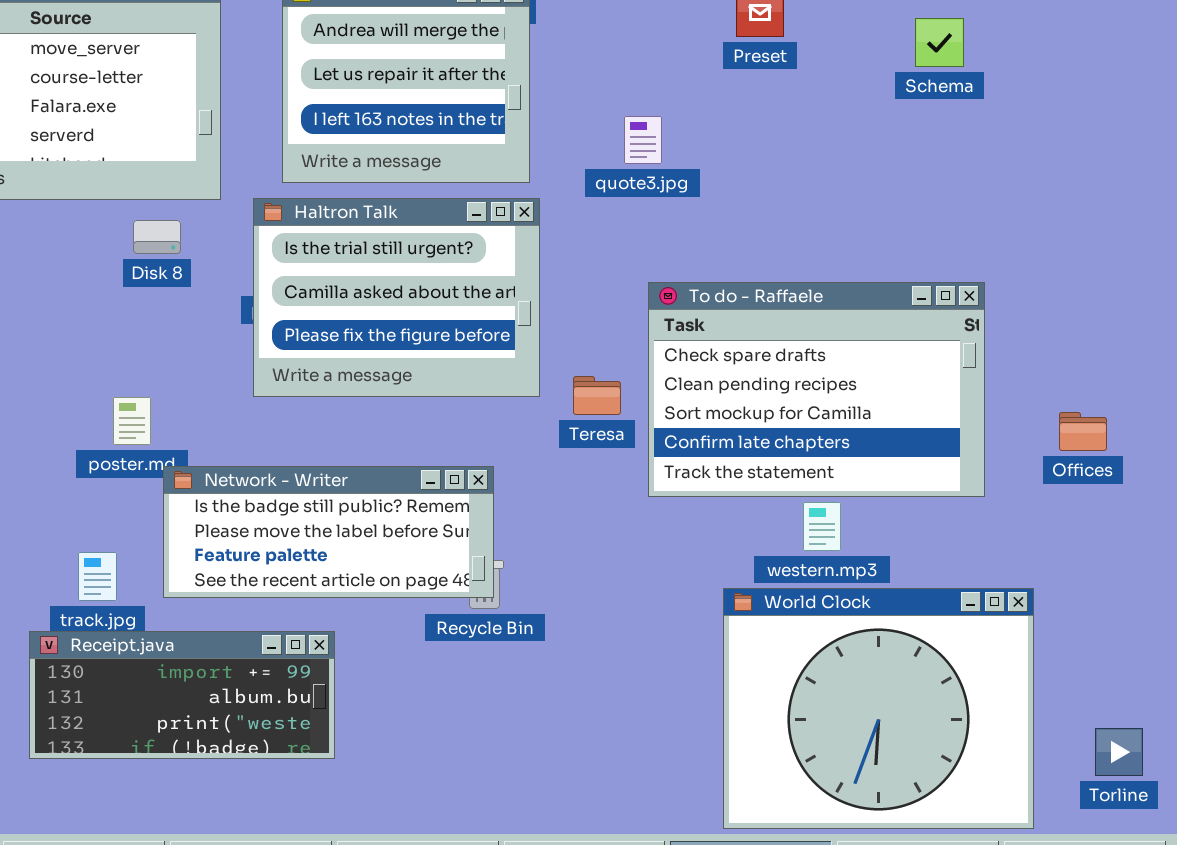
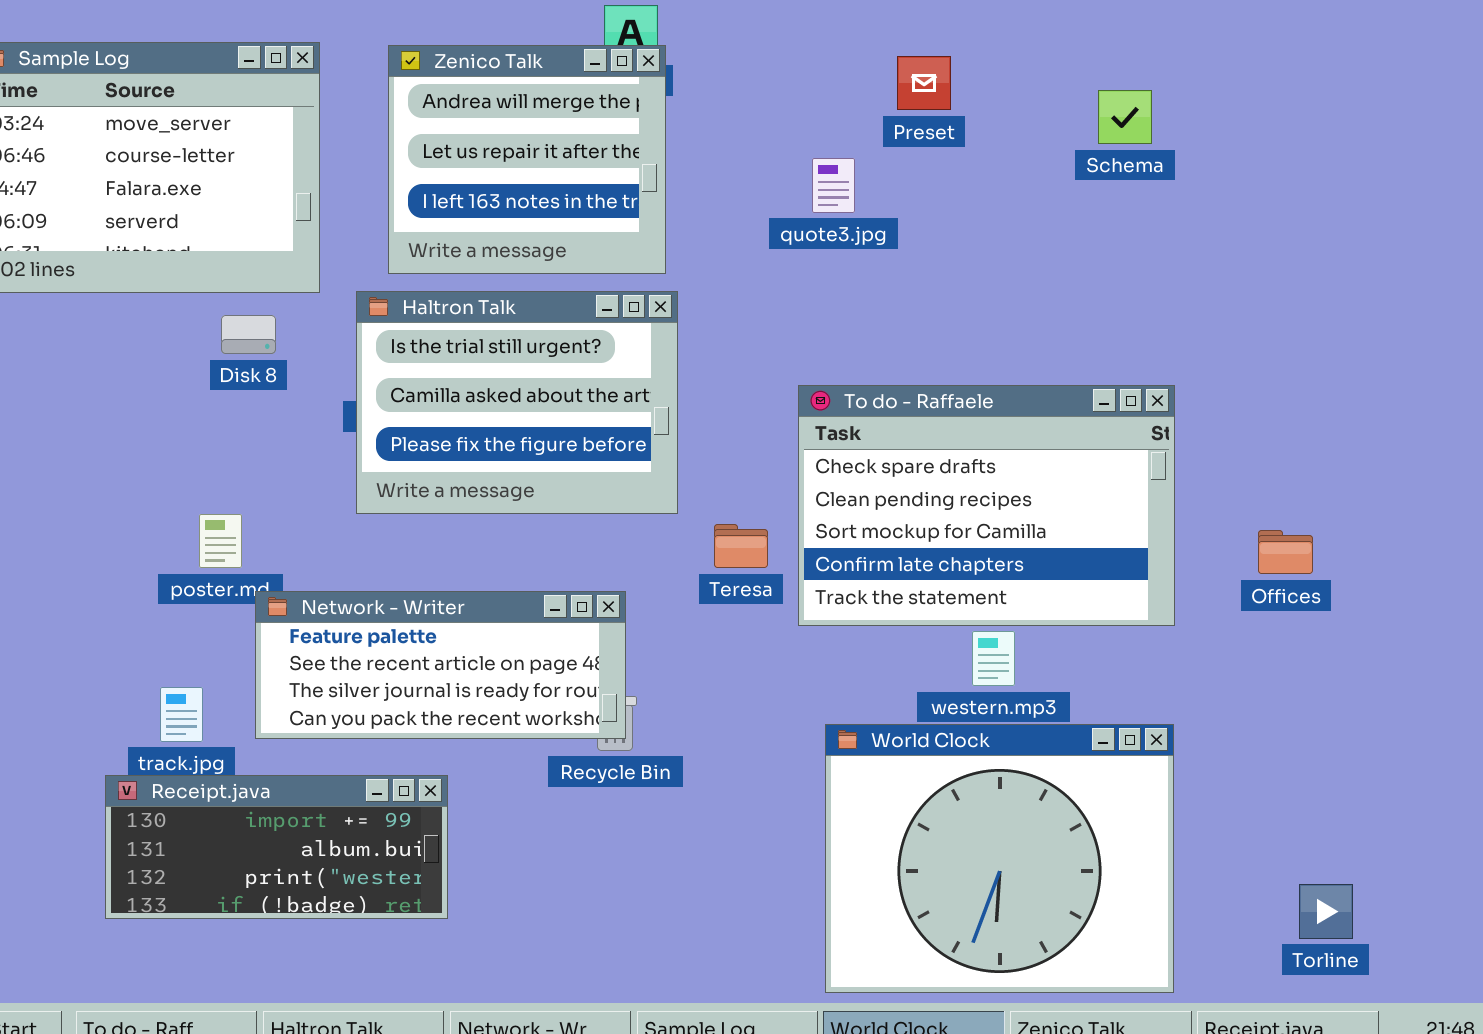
quote3.jpg: [624,116,662,164] -> [812,158,855,213], moved
Teresa: [573,376,621,415] -> [714,524,768,568], moved
Network - Writer: [163,466,494,598] -> [255,591,626,739], scrolled down 2 rows
World Clock: [723,588,1034,829] -> [825,724,1174,993], moved

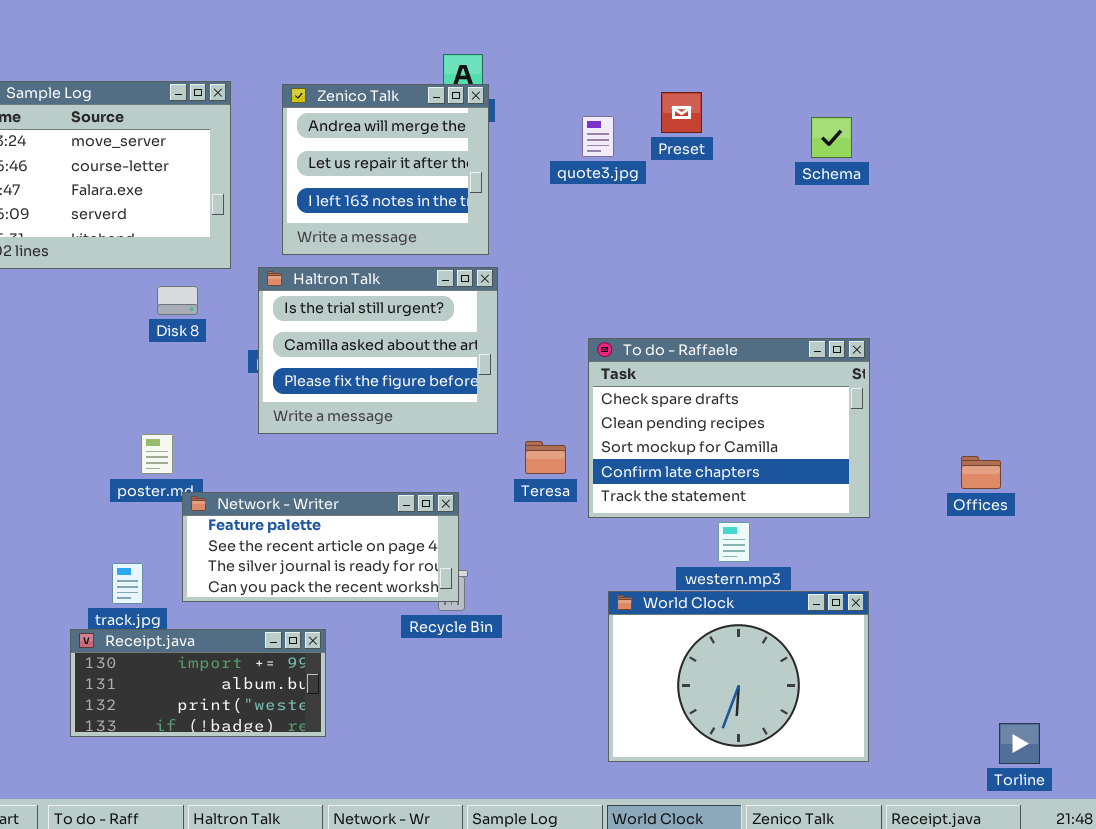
quote3.jpg: [812,158,855,213] -> [582,116,614,157], moved
Offices: [1258,530,1313,574] -> [961,456,1001,489], moved
World Clock: [825,724,1174,993] -> [608,591,869,762], resized
Torline: [1299,884,1353,939] -> [999,723,1040,764], moved

